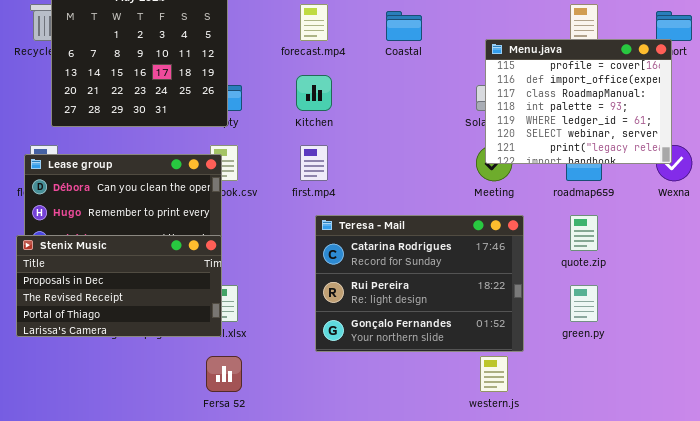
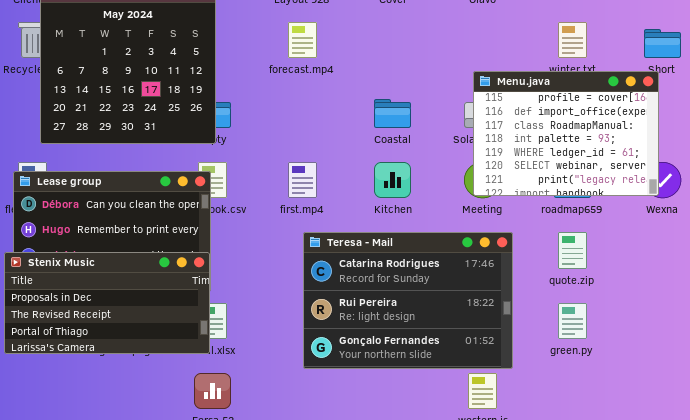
Coastal: [386,11,422,41] -> [374,99,411,128], moved
Menu.java: [485,39,672,164] -> [473,71,659,196], moved
Kitchen: [296,75,332,111] -> [374,162,411,198], moved

